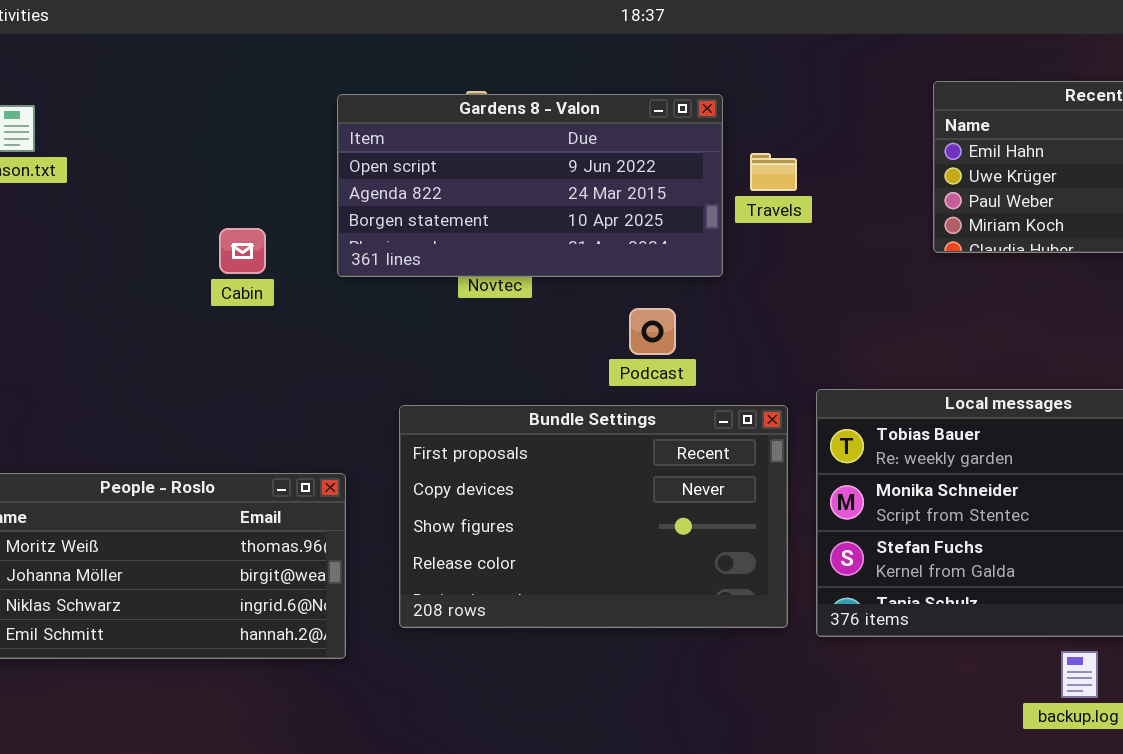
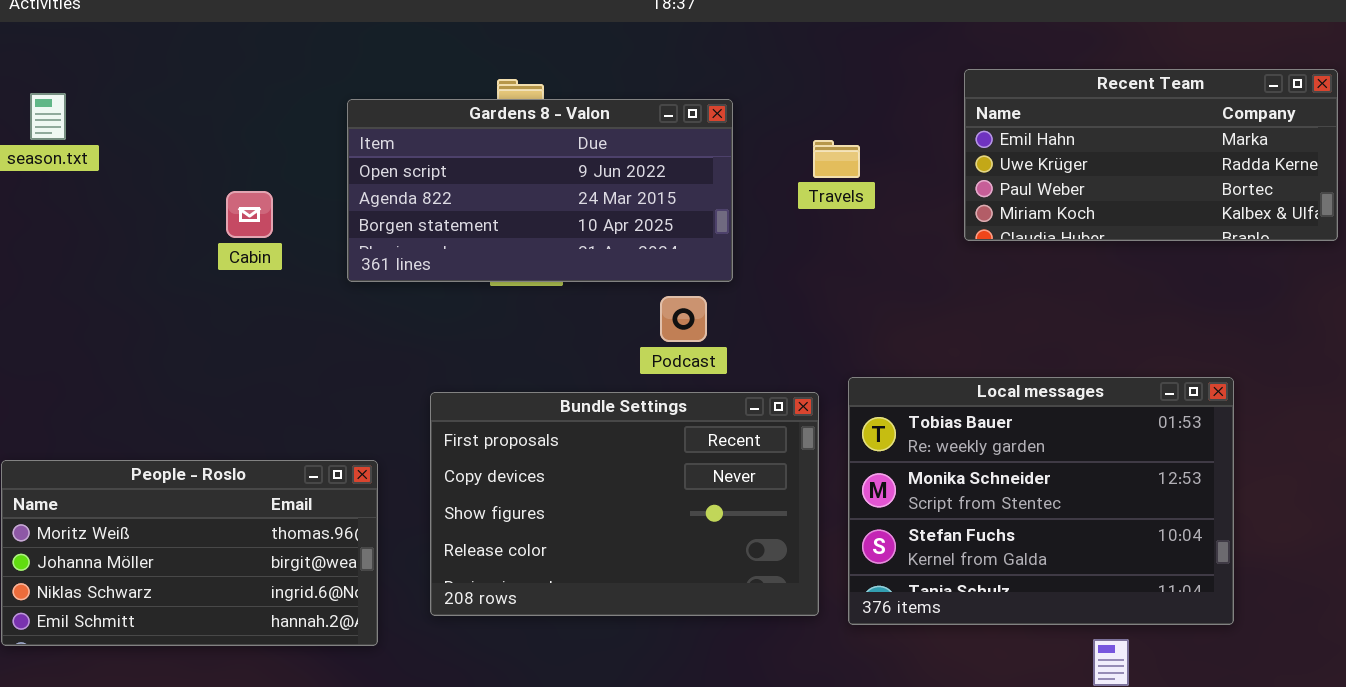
Gardens 8 - Valon: [337,94,723,277] -> [347,99,733,282], moved
Travels: [750,153,797,191] -> [813,140,860,178], moved
Cabin: [219,228,266,274] -> [226,191,273,238], moved

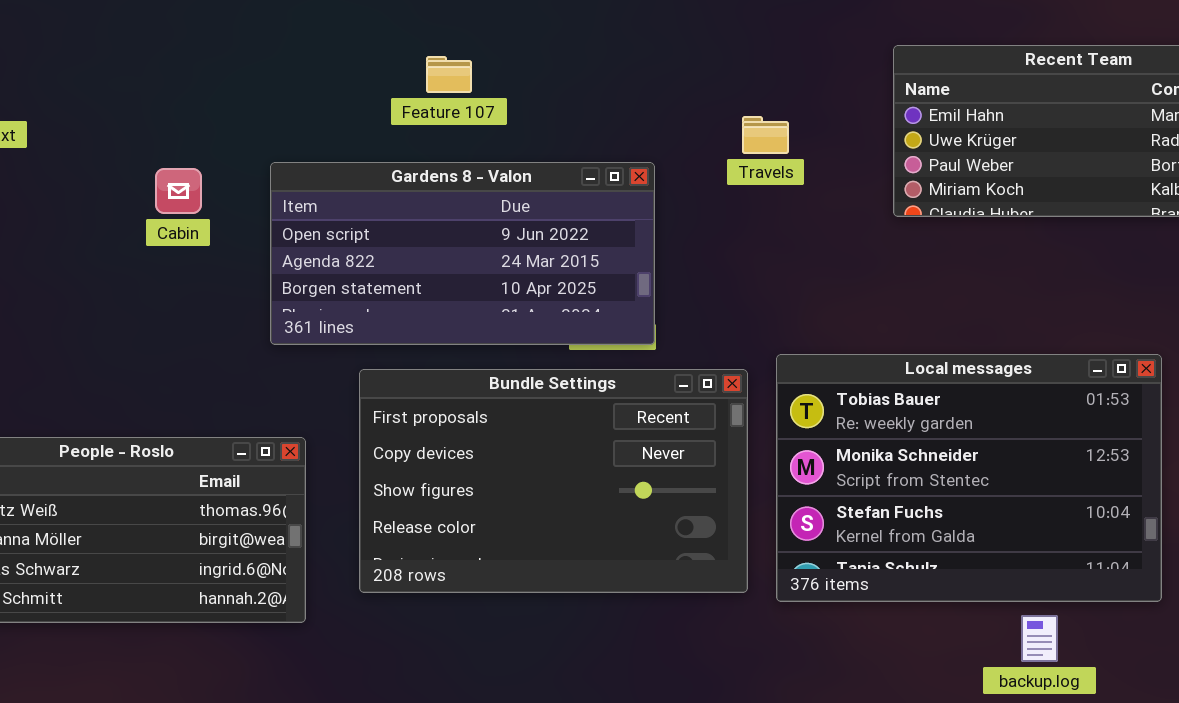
Gardens 8 - Valon: [347,99,733,282] -> [270,162,655,345], moved

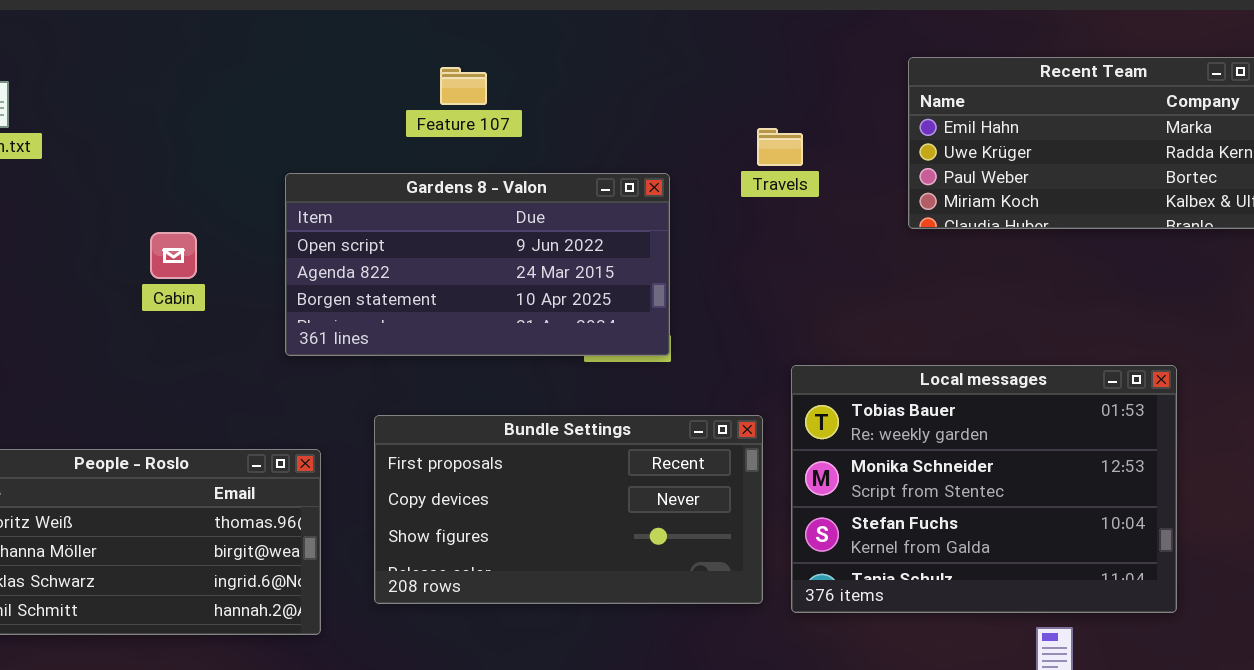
Cabin: [155,168,202,214] -> [150,232,197,279], moved
Bundle Settings: [359,369,748,593] -> [374,415,763,604], resized

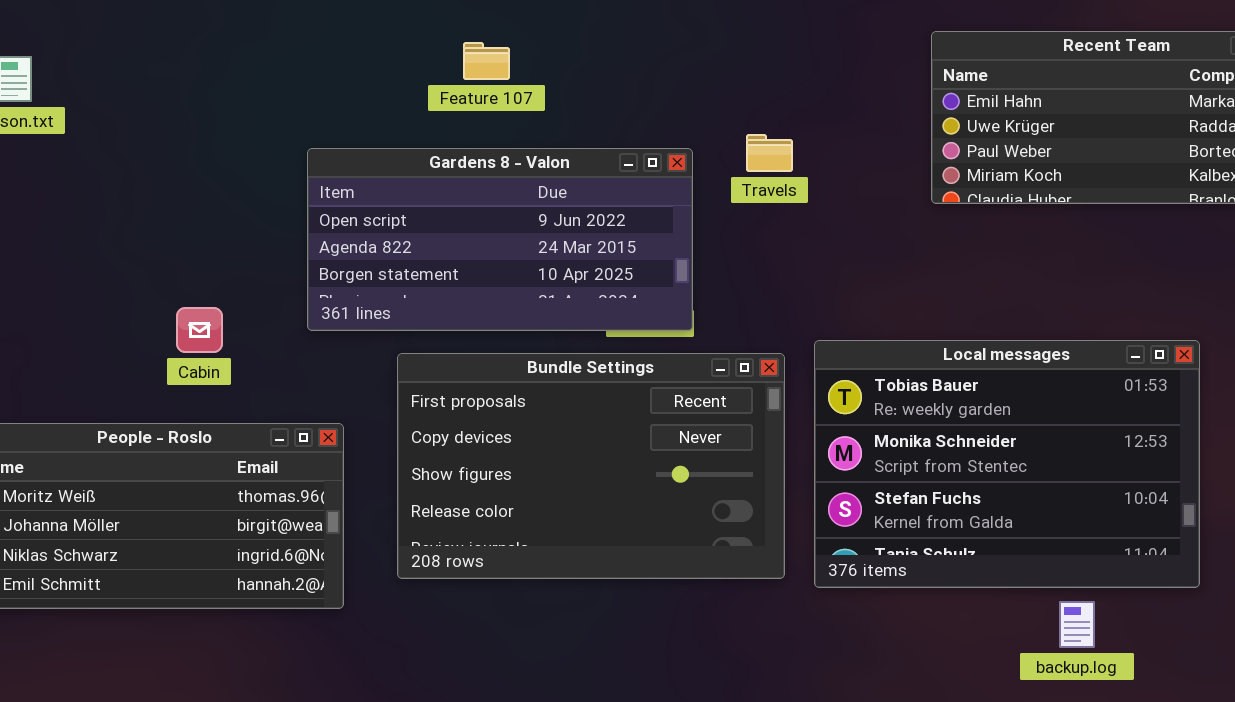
Travels: [757,128,803,166] -> [746,134,793,172], moved
Cabin: [150,232,197,279] -> [176,307,223,353], moved
Bundle Settings: [374,415,763,604] -> [397,353,785,579], resized

